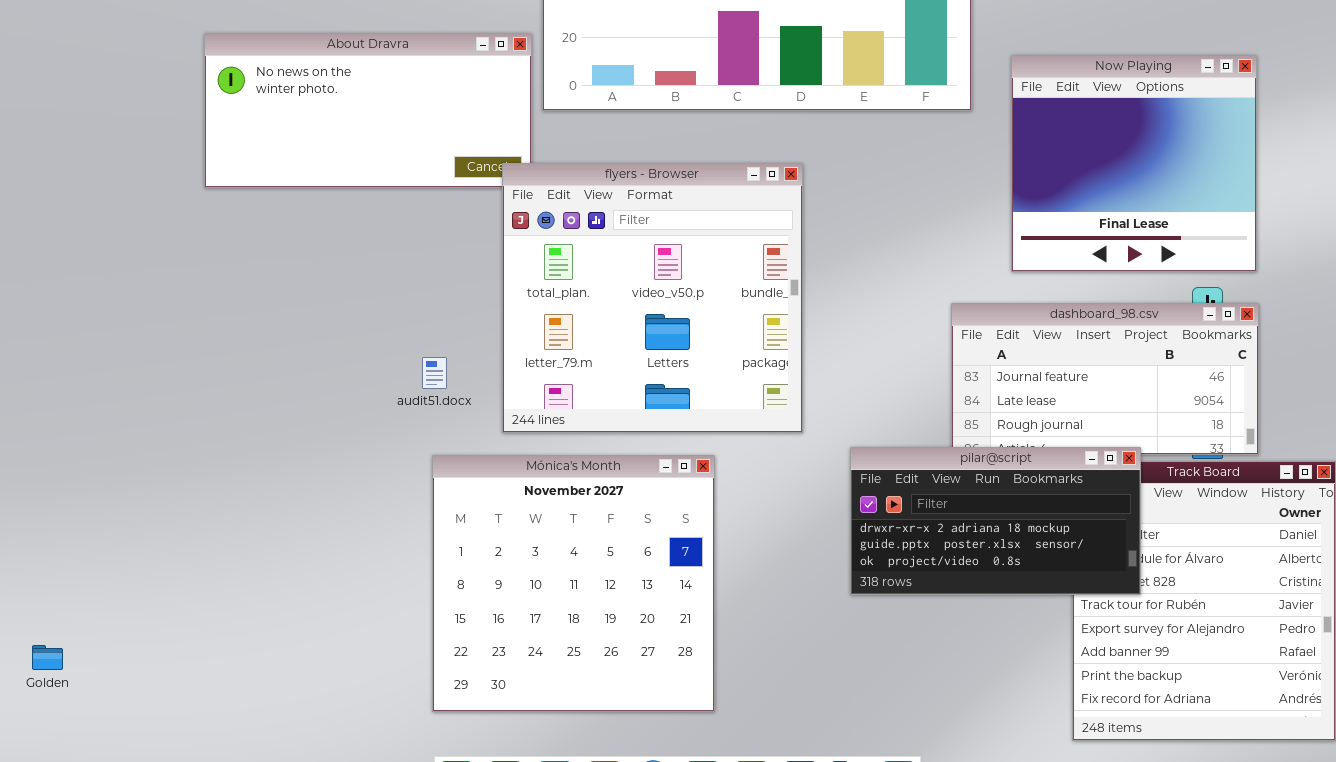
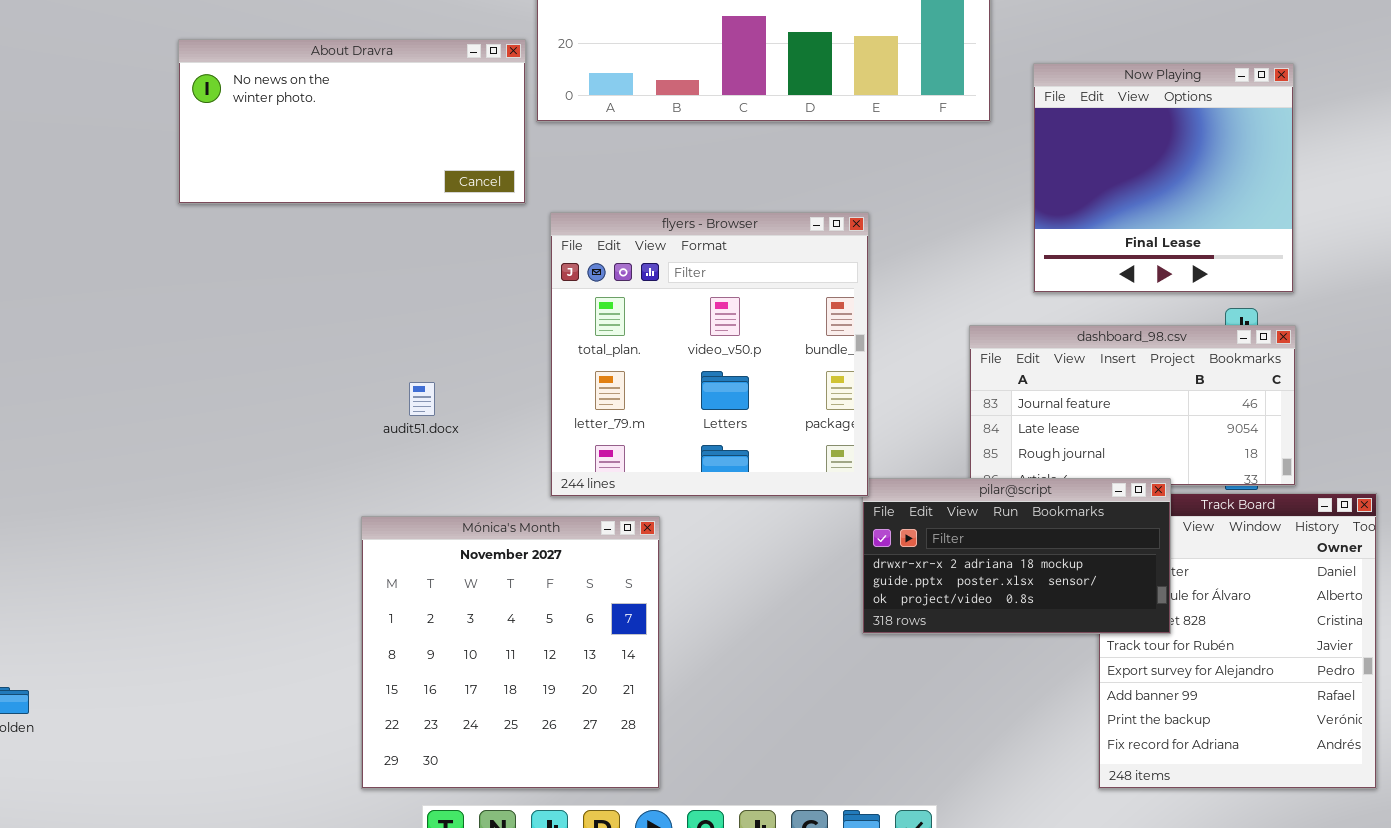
flyers - Browser: [502,163,803,433] -> [550,212,869,497], moved
Mónica's Month: [432,455,715,712] -> [361,516,660,789], moved

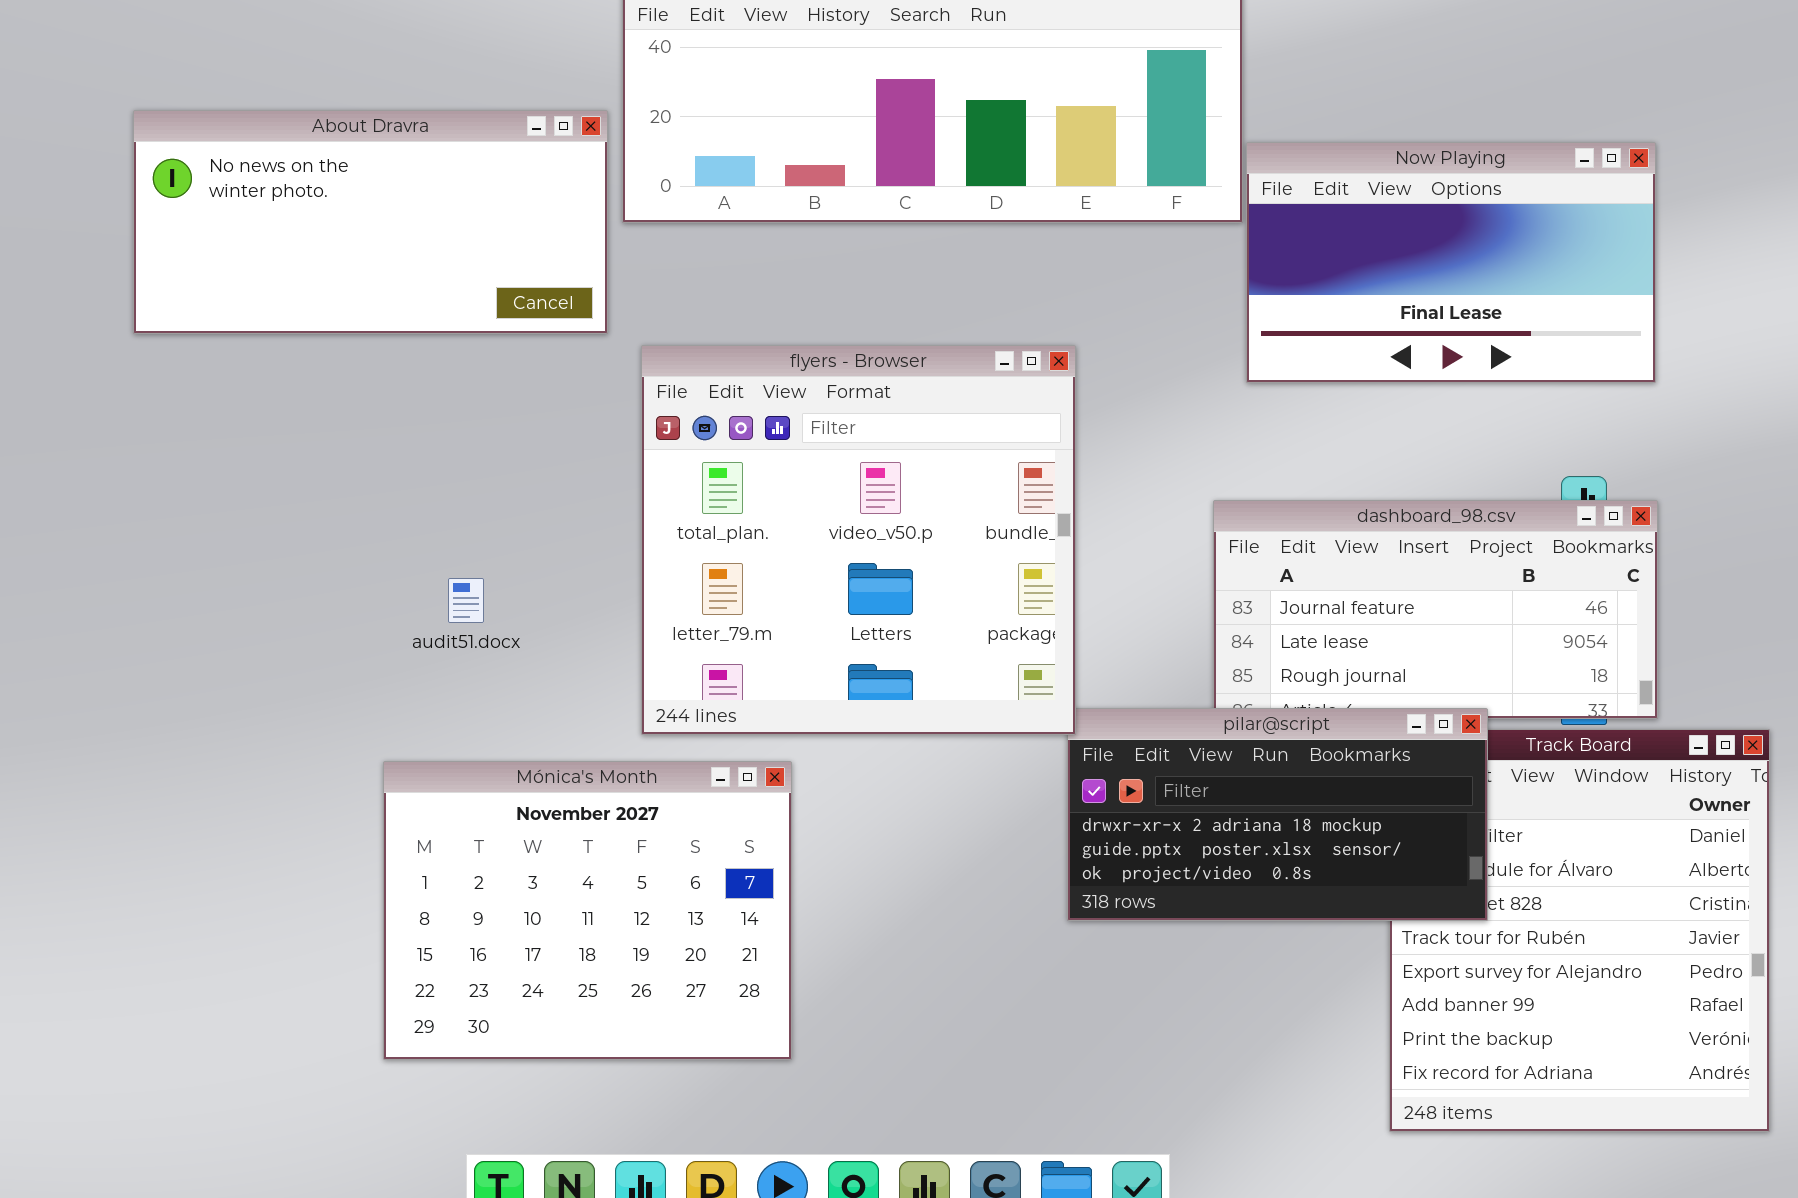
Now Playing: [1033,63,1294,293] -> [1246,142,1656,383], resized
Mónica's Month: [361,516,660,789] -> [383,761,792,1060], resized

